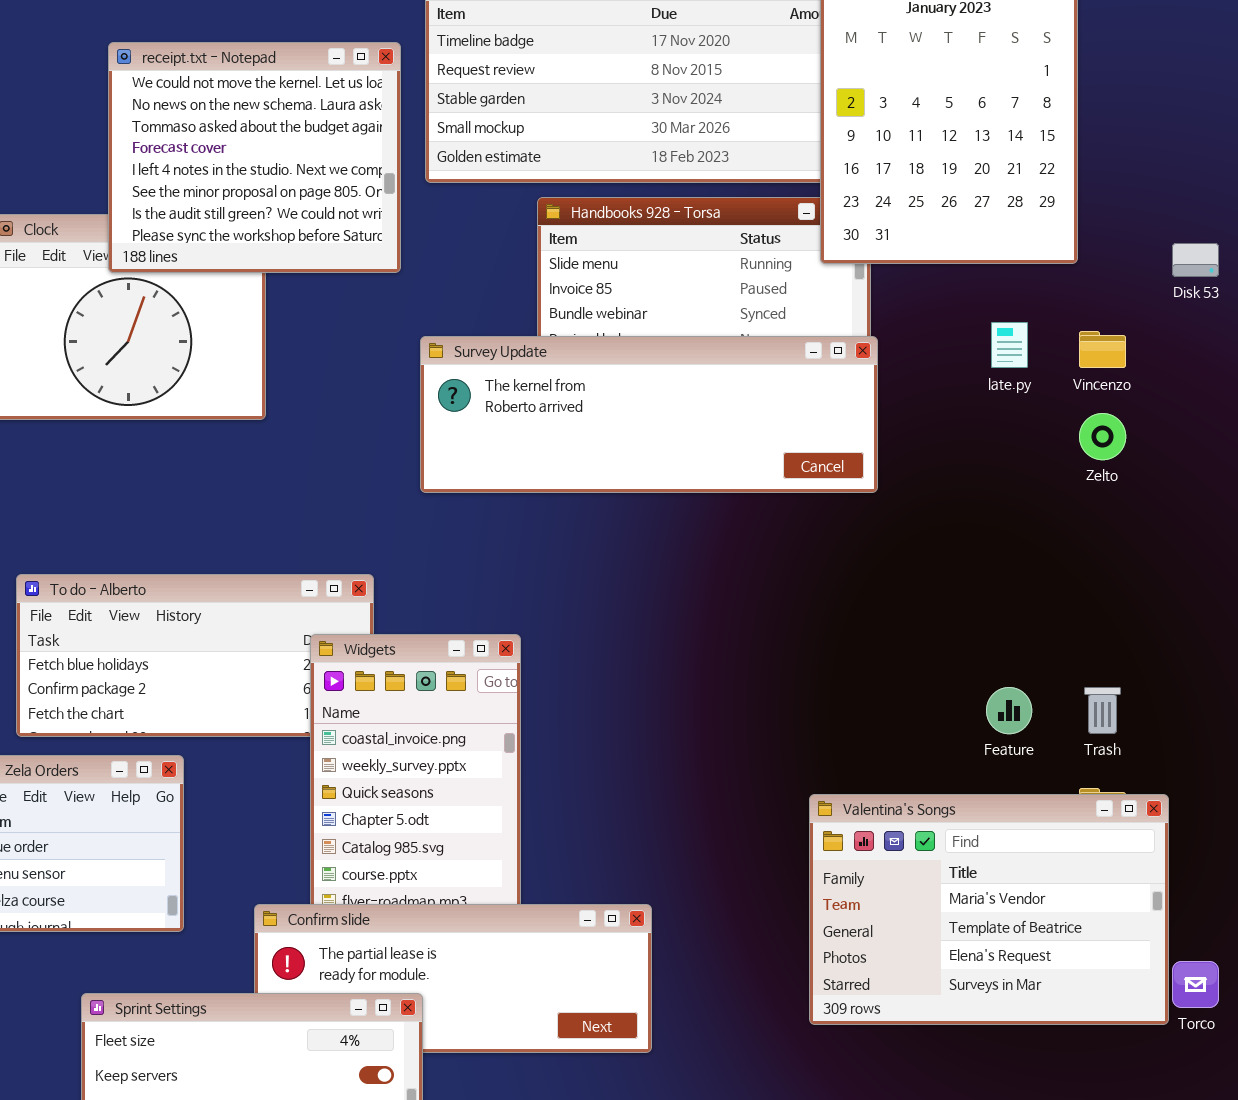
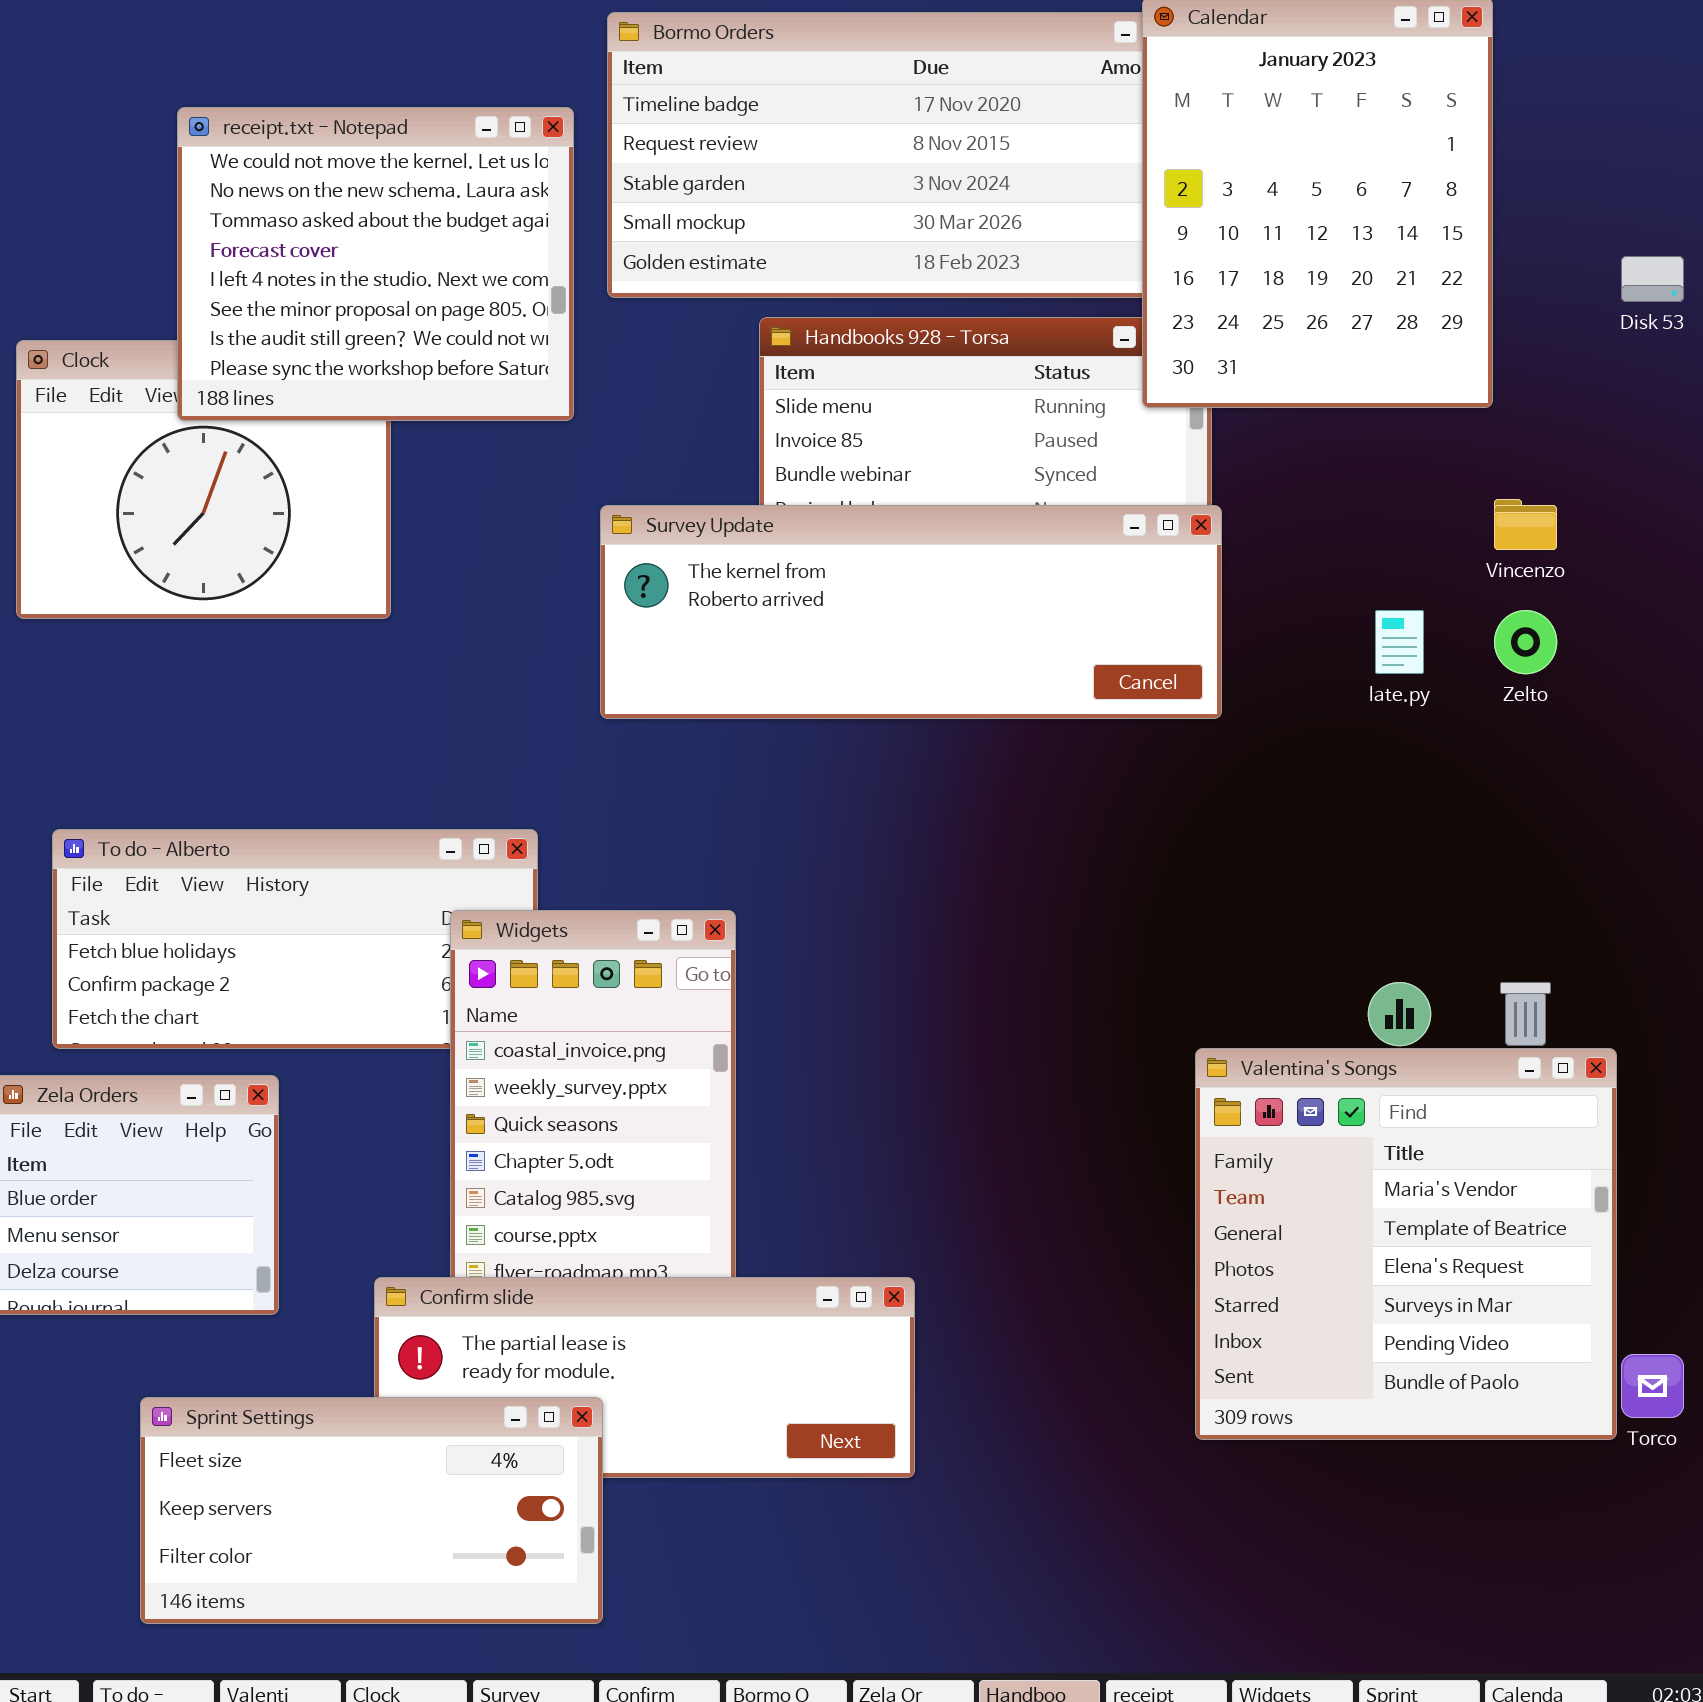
Disk 53: [1172,243,1219,277] -> [1621,256,1684,302], moved
late.py: [991,322,1028,368] -> [1375,610,1424,674], moved
Valentina's Songs: [809,794,1169,1025] -> [1195,1048,1617,1440], resized

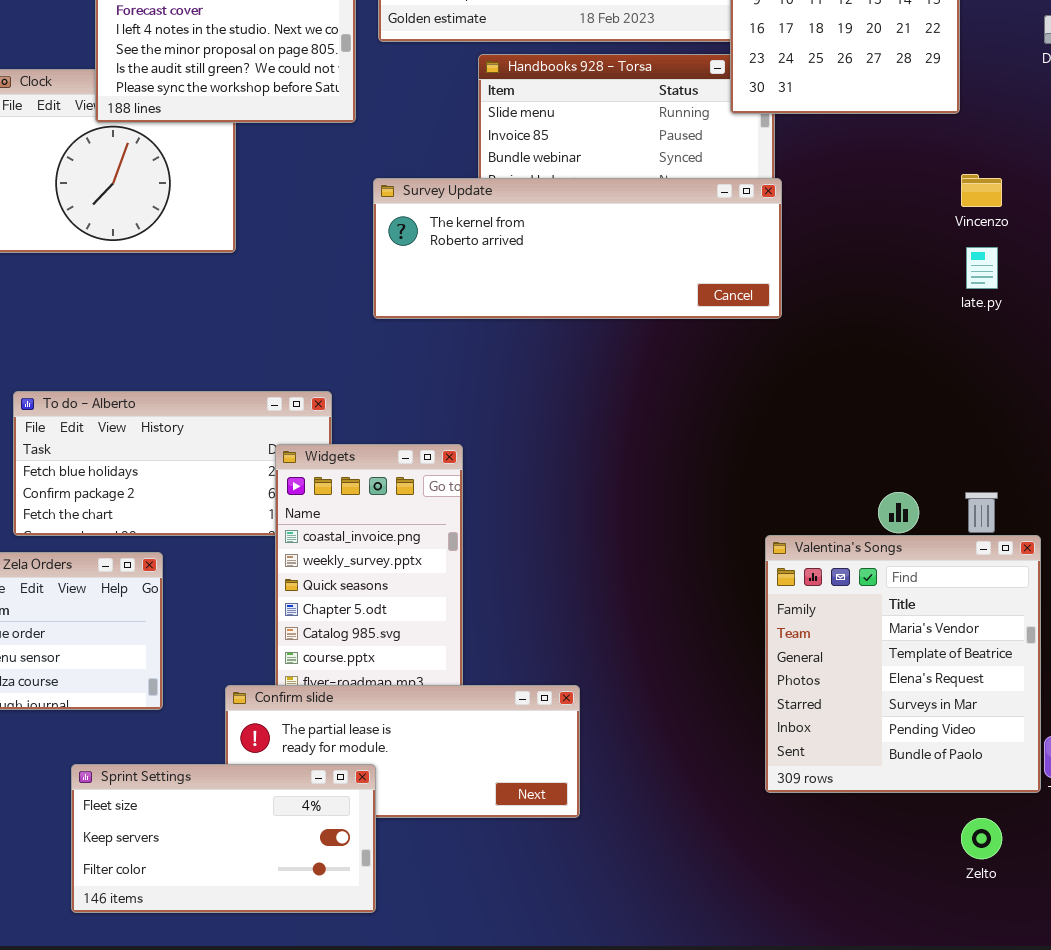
late.py: [1375,610,1424,674] -> [966,247,998,289], moved
Zelto: [1494,610,1557,674] -> [961,818,1002,859], moved

